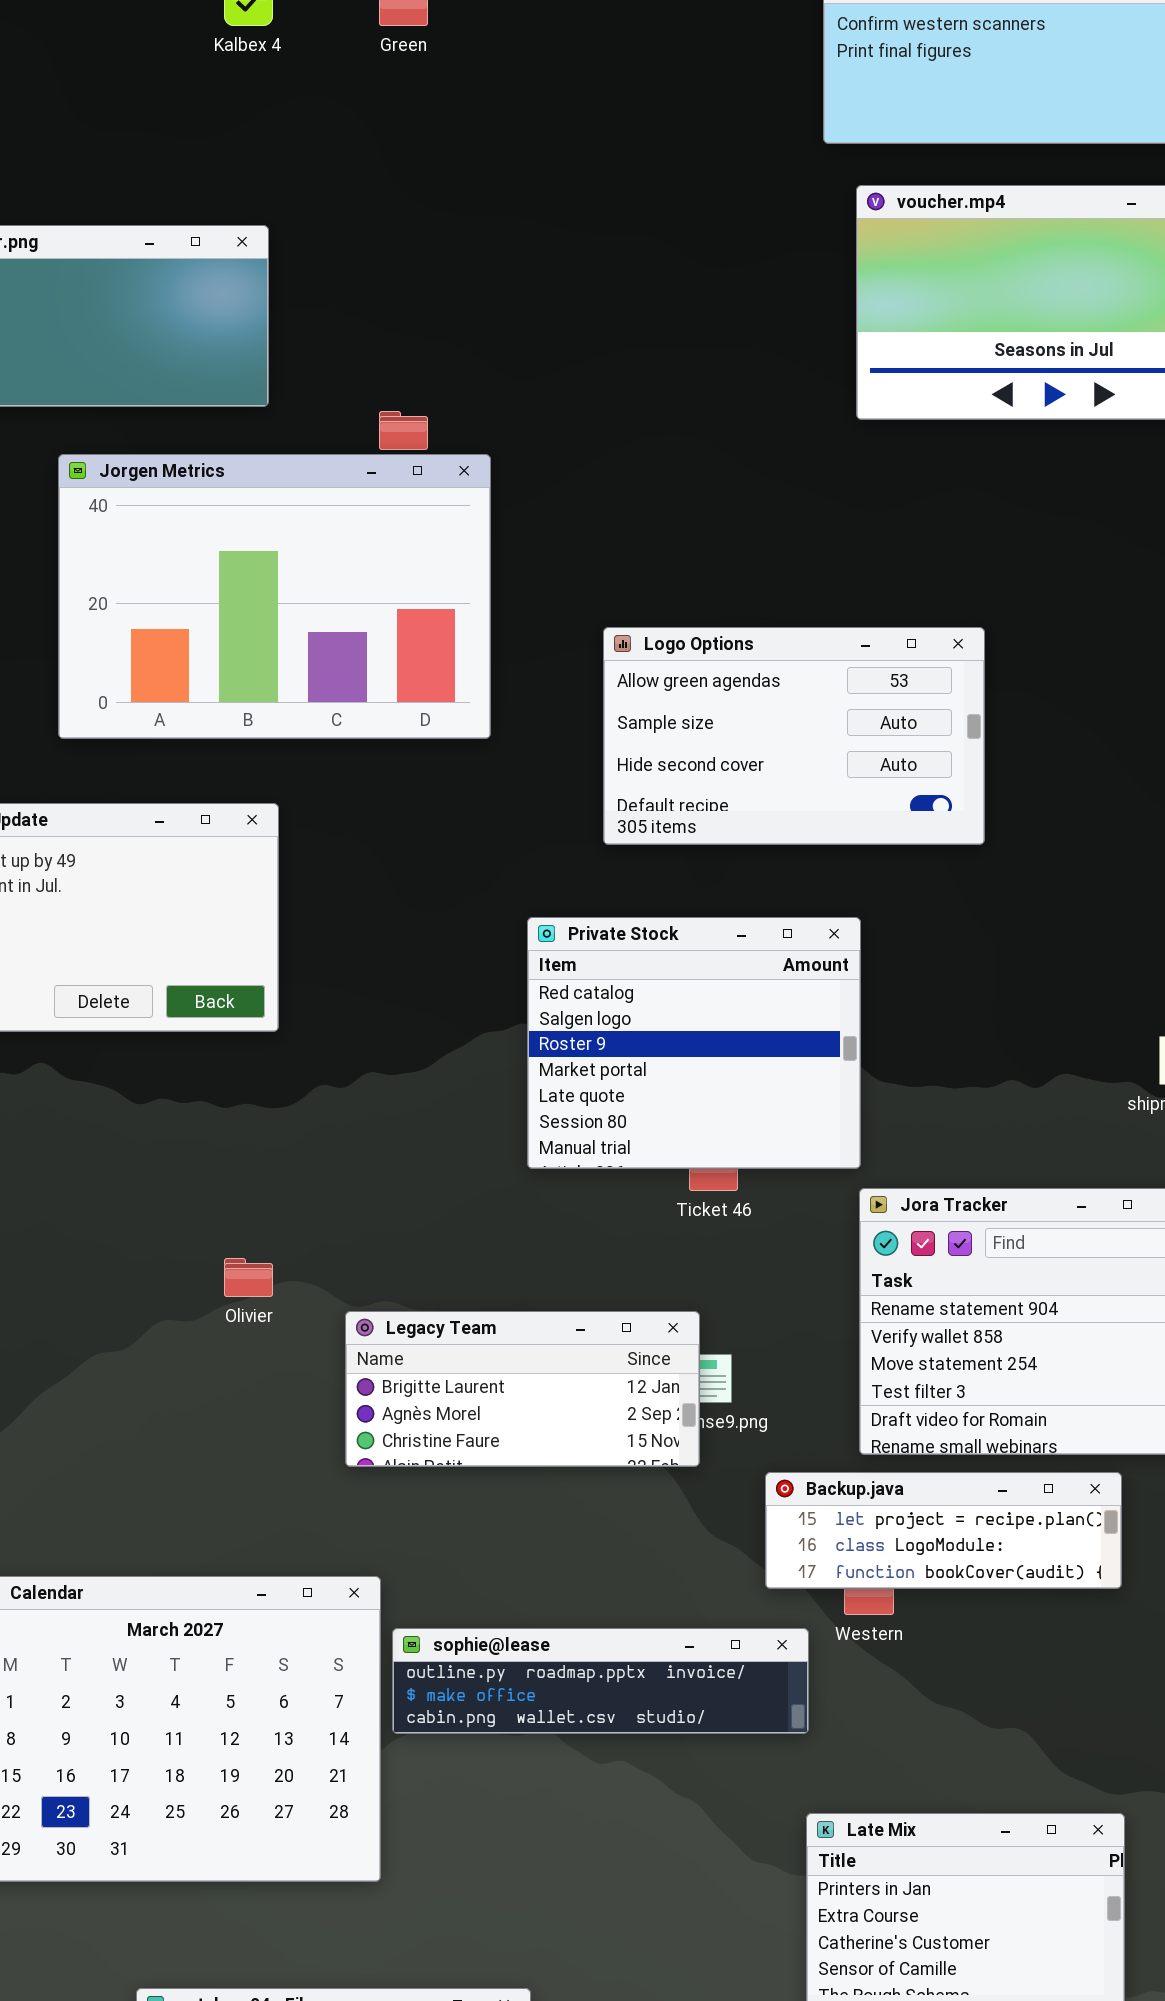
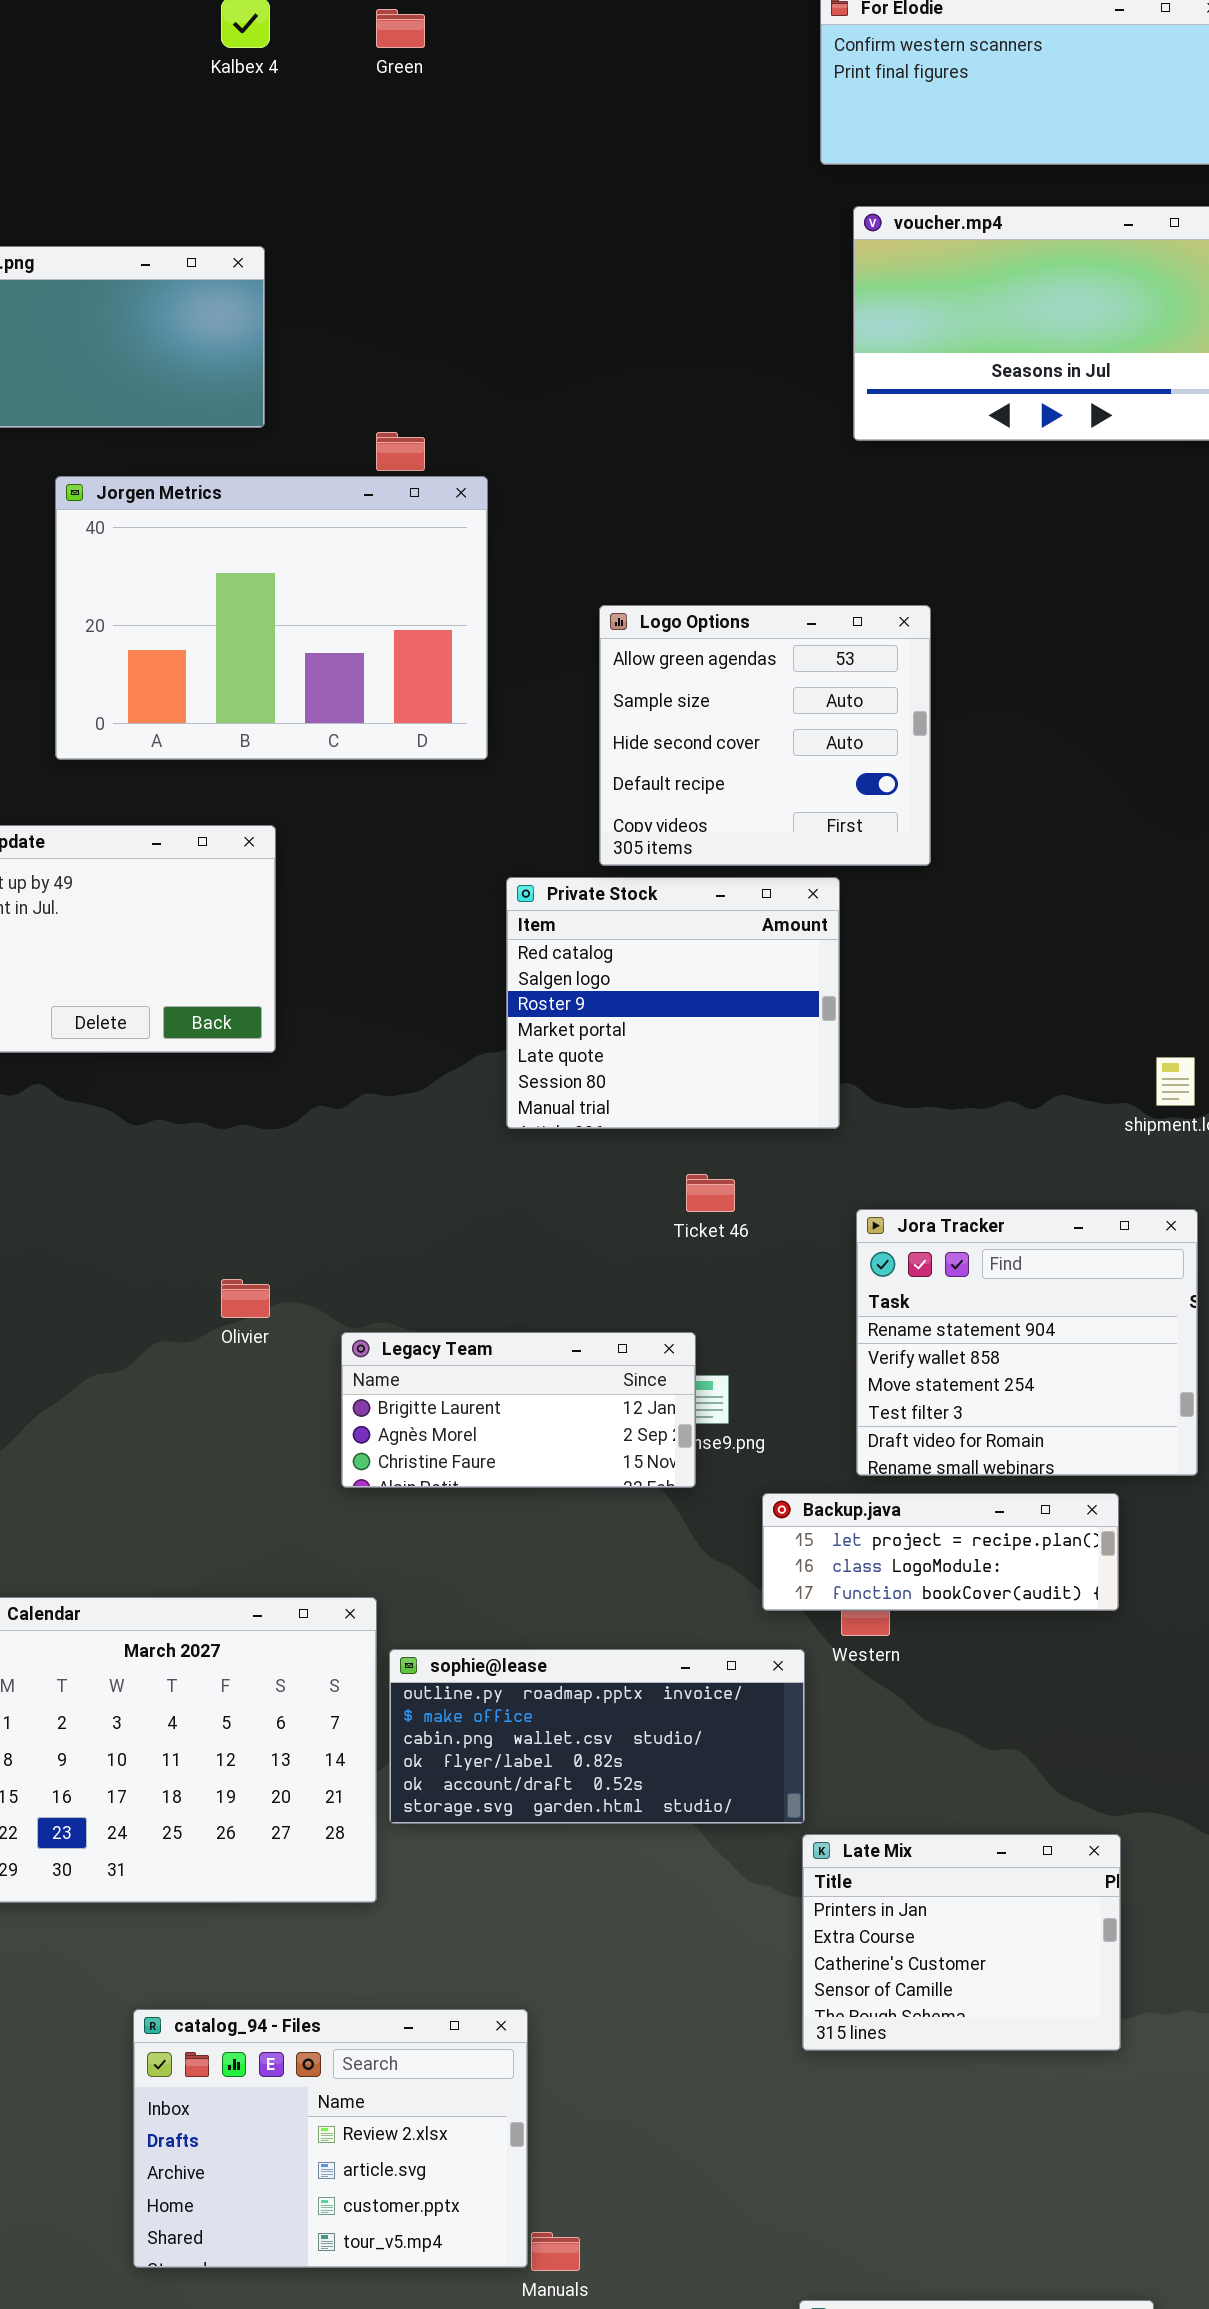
Logo Options: [603,627,985,845] -> [599,605,931,866], resized
Private Stock: [527,917,861,1169] -> [506,877,840,1129], moved
sophie@lease: [392,1628,809,1734] -> [389,1649,805,1824], resized

